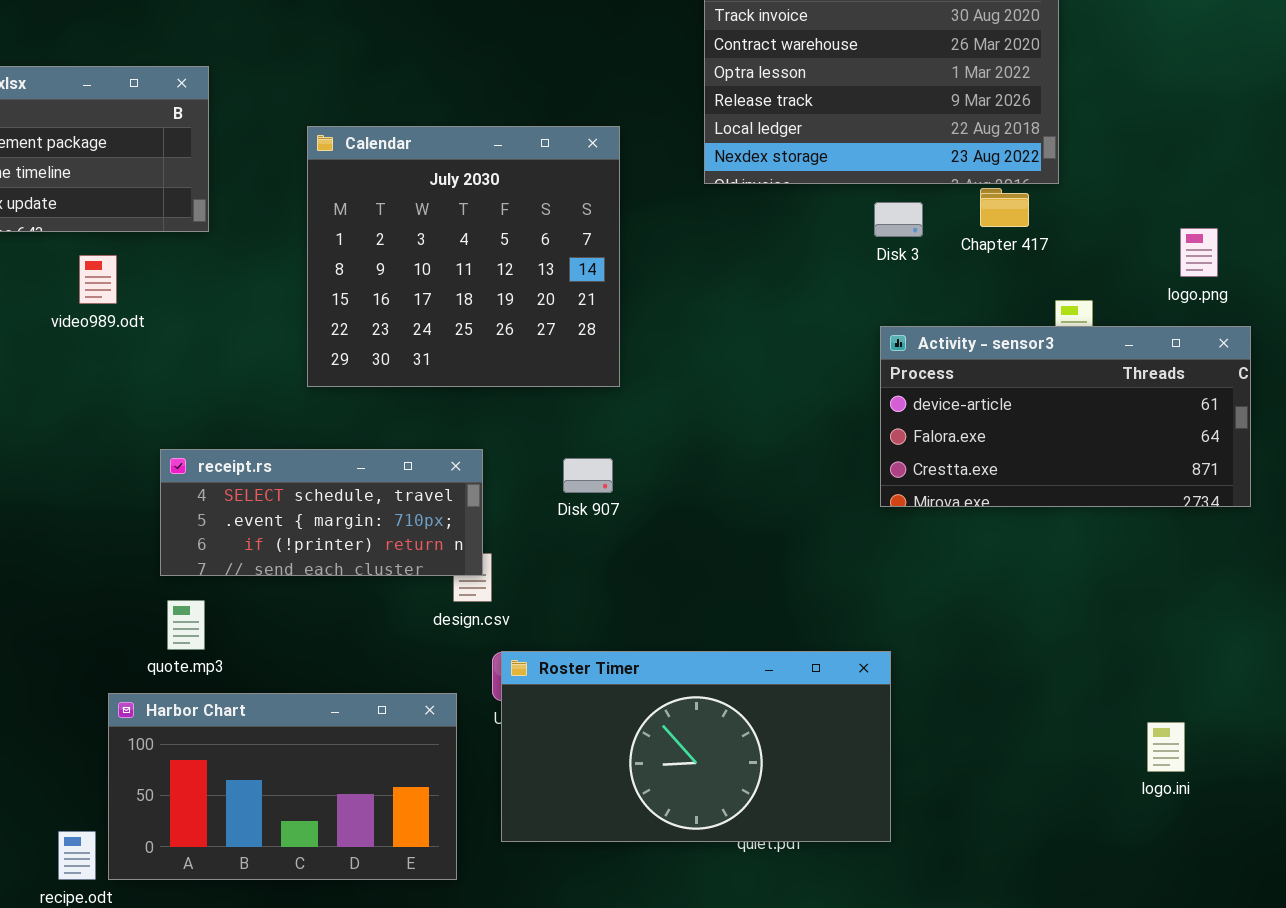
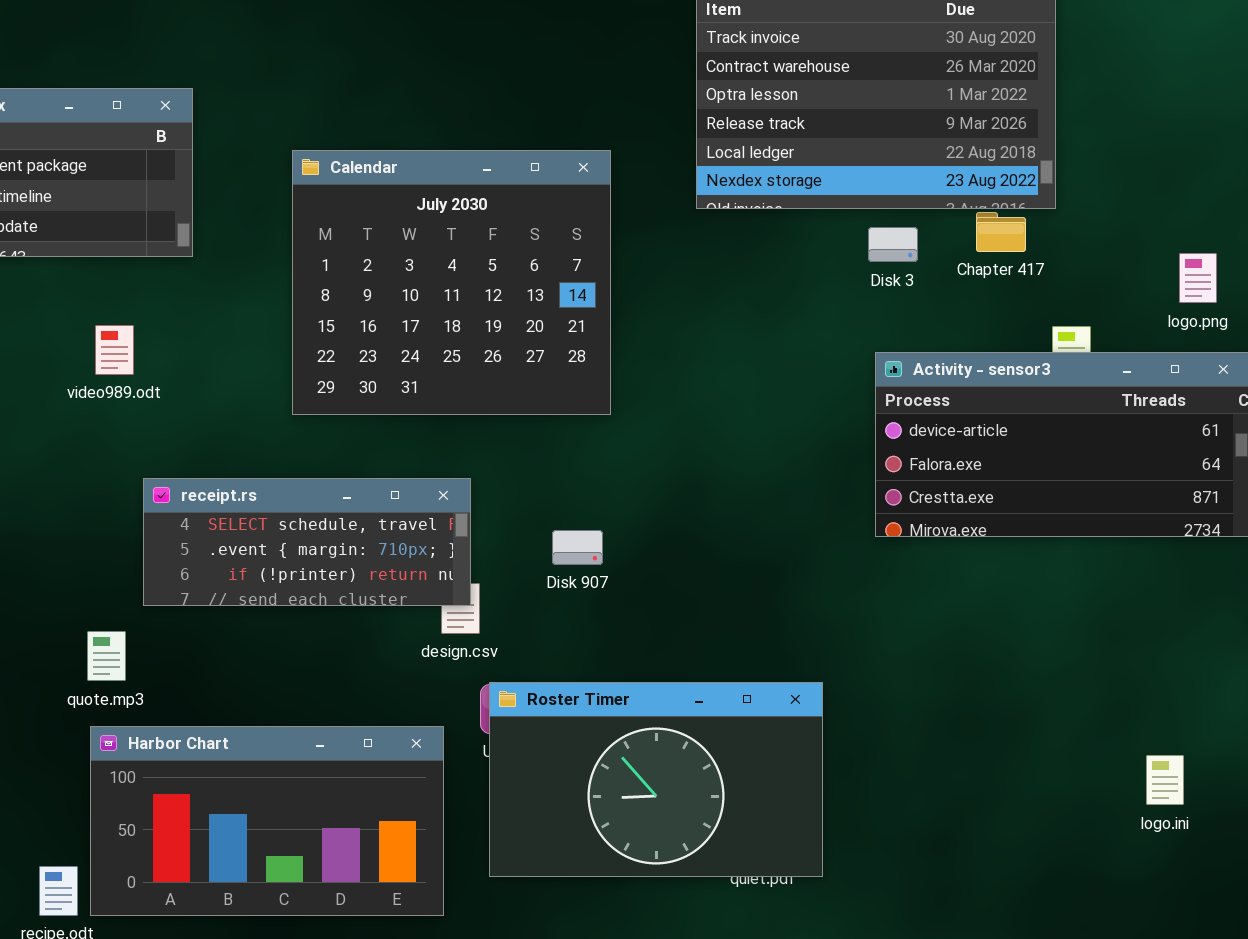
video989.odt: [79,255,117,304] -> [95,325,134,375], moved
Disk 907: [563,458,613,493] -> [552,530,603,565], moved
quote.mp3: [167,600,205,650] -> [87,631,126,681], moved
Roster Timer: [501,651,891,842] -> [489,682,823,877], resized

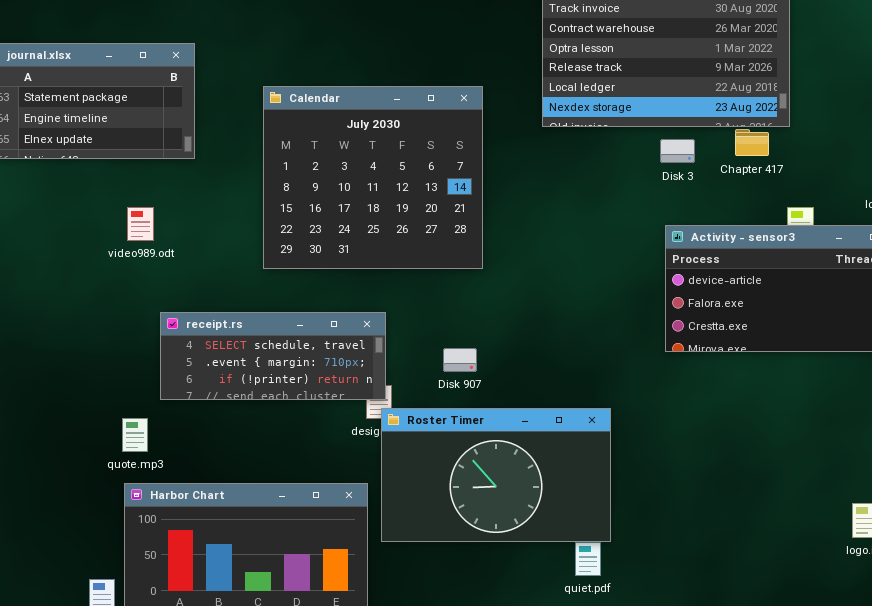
Roster Timer: [489,682,823,877] -> [381,408,611,542], moved

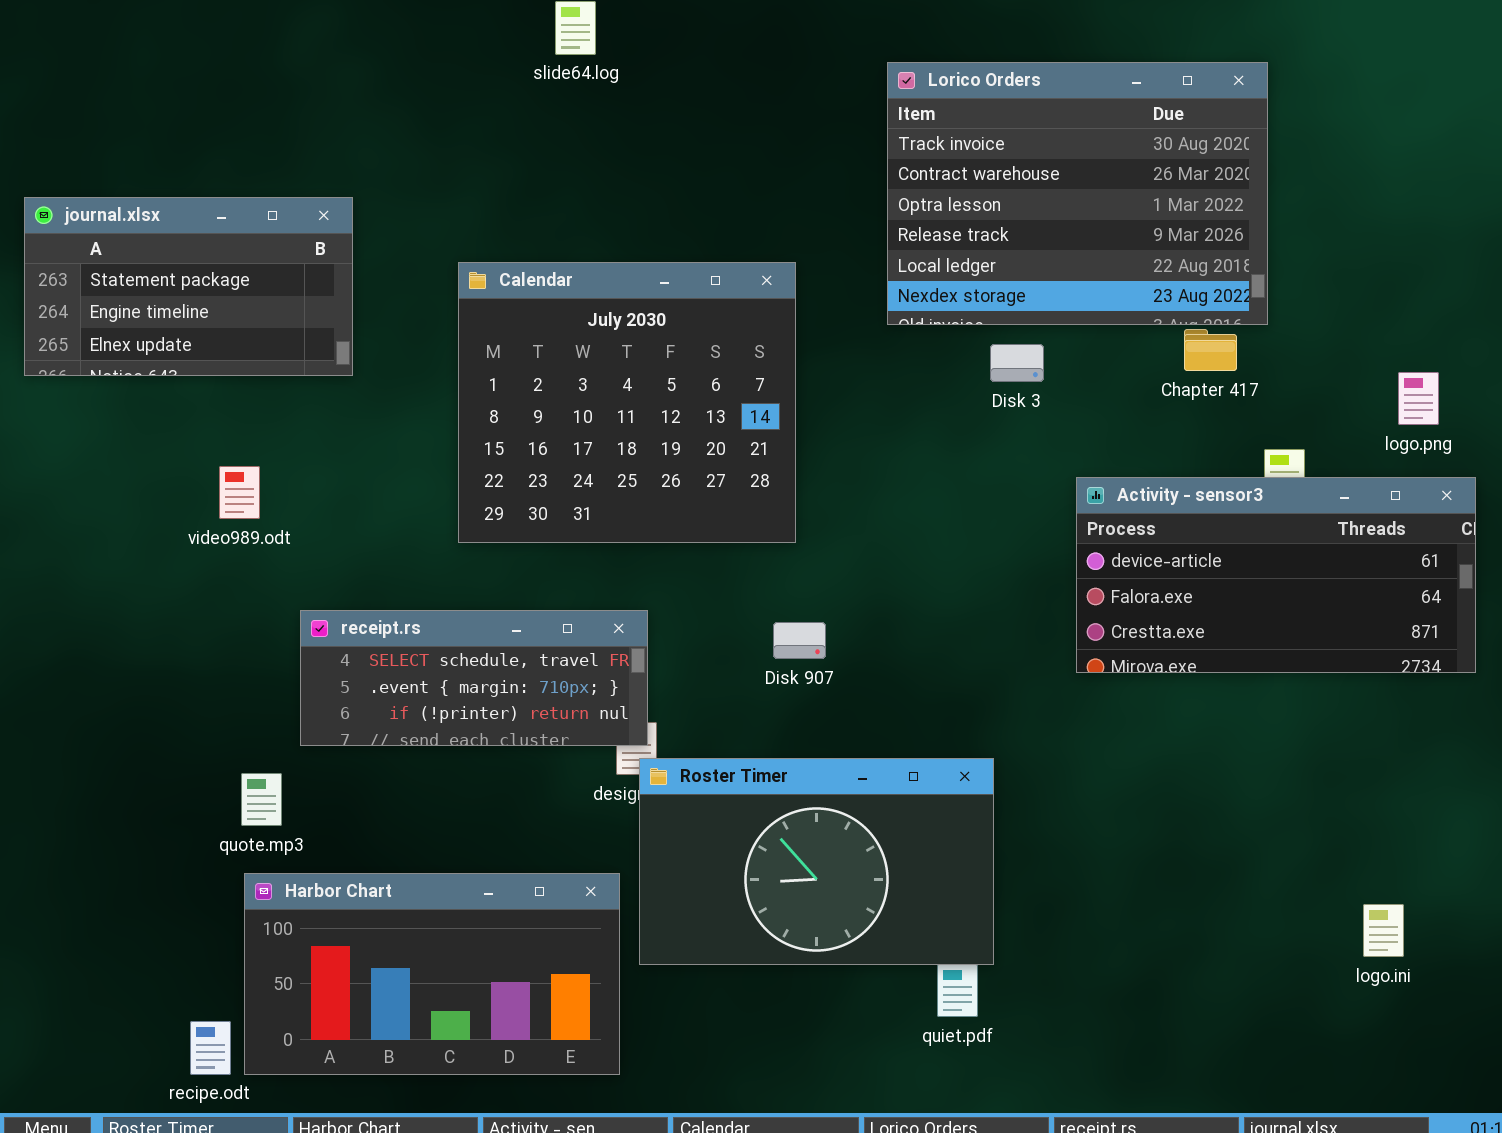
Disk 3: [660,139,695,163] -> [990,344,1044,382], moved
video989.odt: [127,207,154,241] -> [219,466,260,519], moved
Disk 907: [443,348,477,372] -> [773,622,826,659], moved

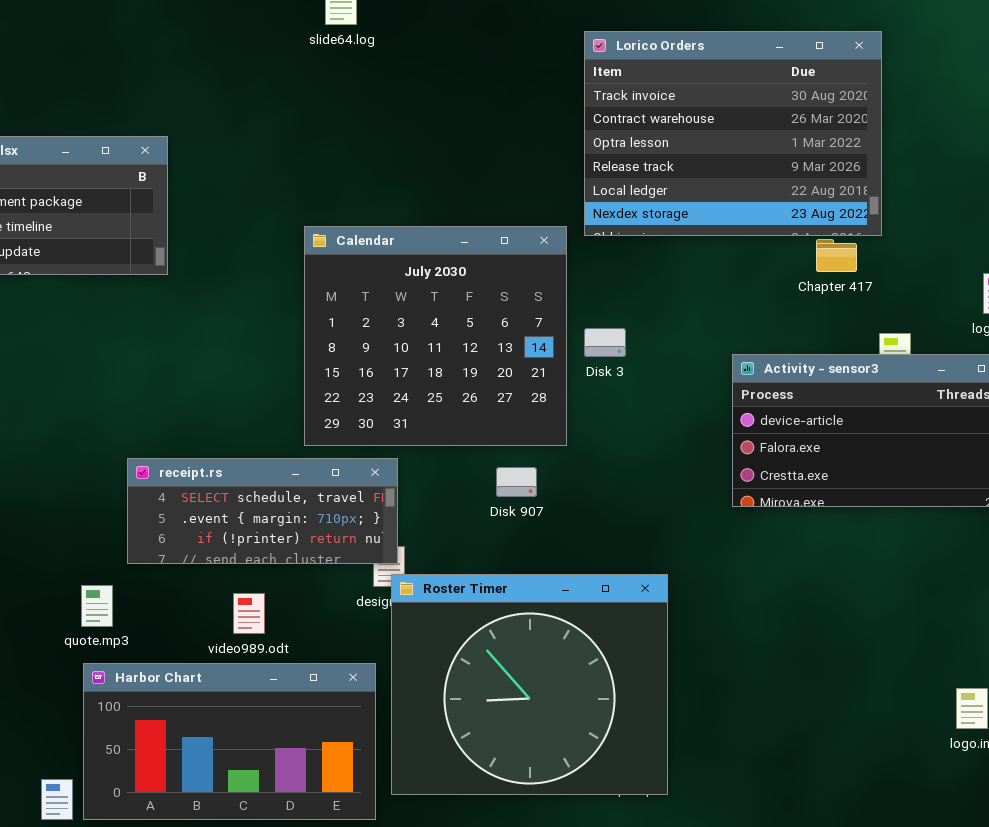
Calendar: [458,262,796,543] -> [304,226,567,446], moved
Disk 3: [990,344,1044,382] -> [584,328,626,357], moved
video989.odt: [219,466,260,519] -> [233,593,265,634], moved
Roster Timer: [639,758,994,965] -> [391,574,668,795], resized

